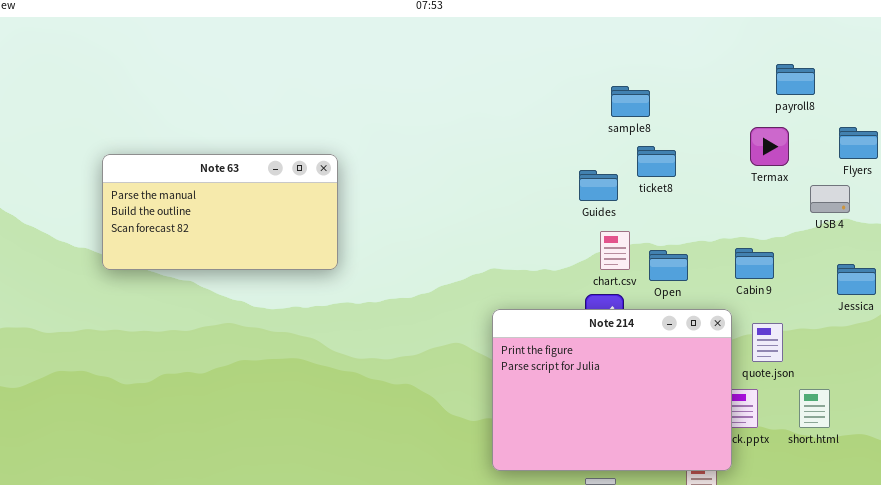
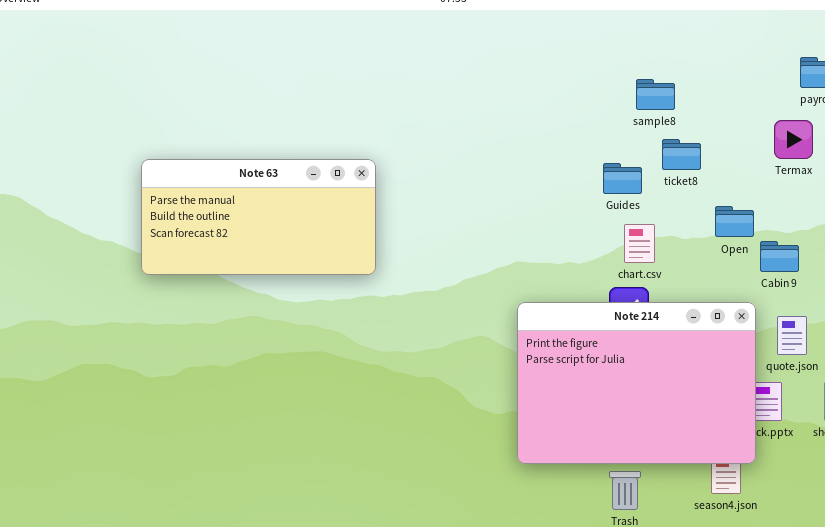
Note 63: [102,154,338,270] -> [141,159,376,275], moved
Open: [649,250,688,281] -> [715,206,754,237], moved

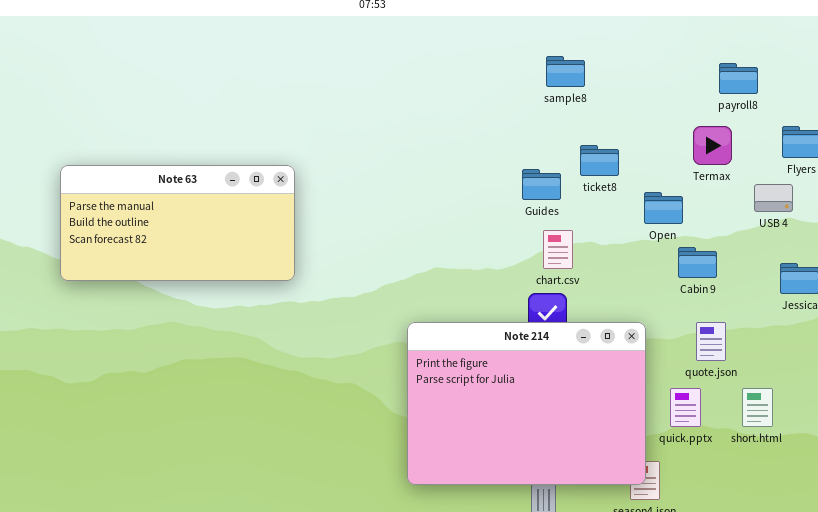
sample8: [636,79,675,110] -> [546,56,585,87], moved
Open: [715,206,754,237] -> [644,192,683,224], moved
Note 214: [517,302,756,464] -> [407,322,646,485], moved

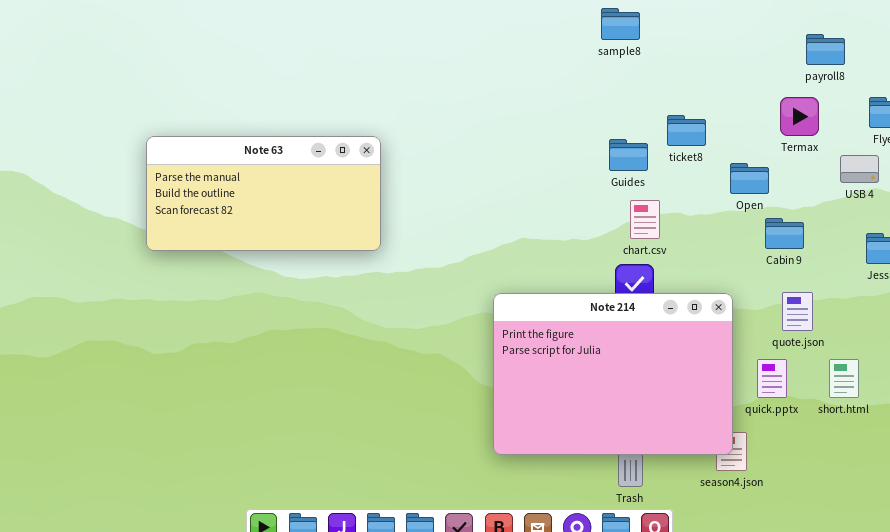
sample8: [546,56,585,87] -> [601,8,640,40], moved

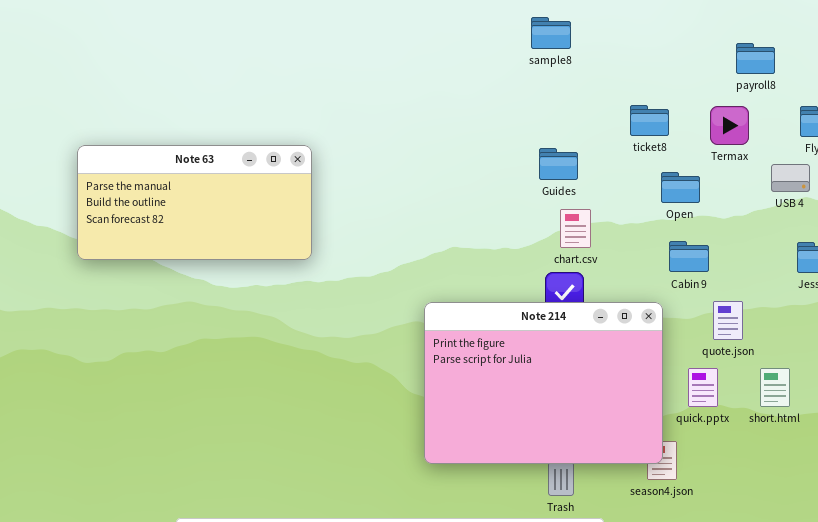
ticket8: [667,115,706,146] -> [630,105,669,136], moved
Cabin 9: [765,218,804,249] -> [669,241,709,272], moved

